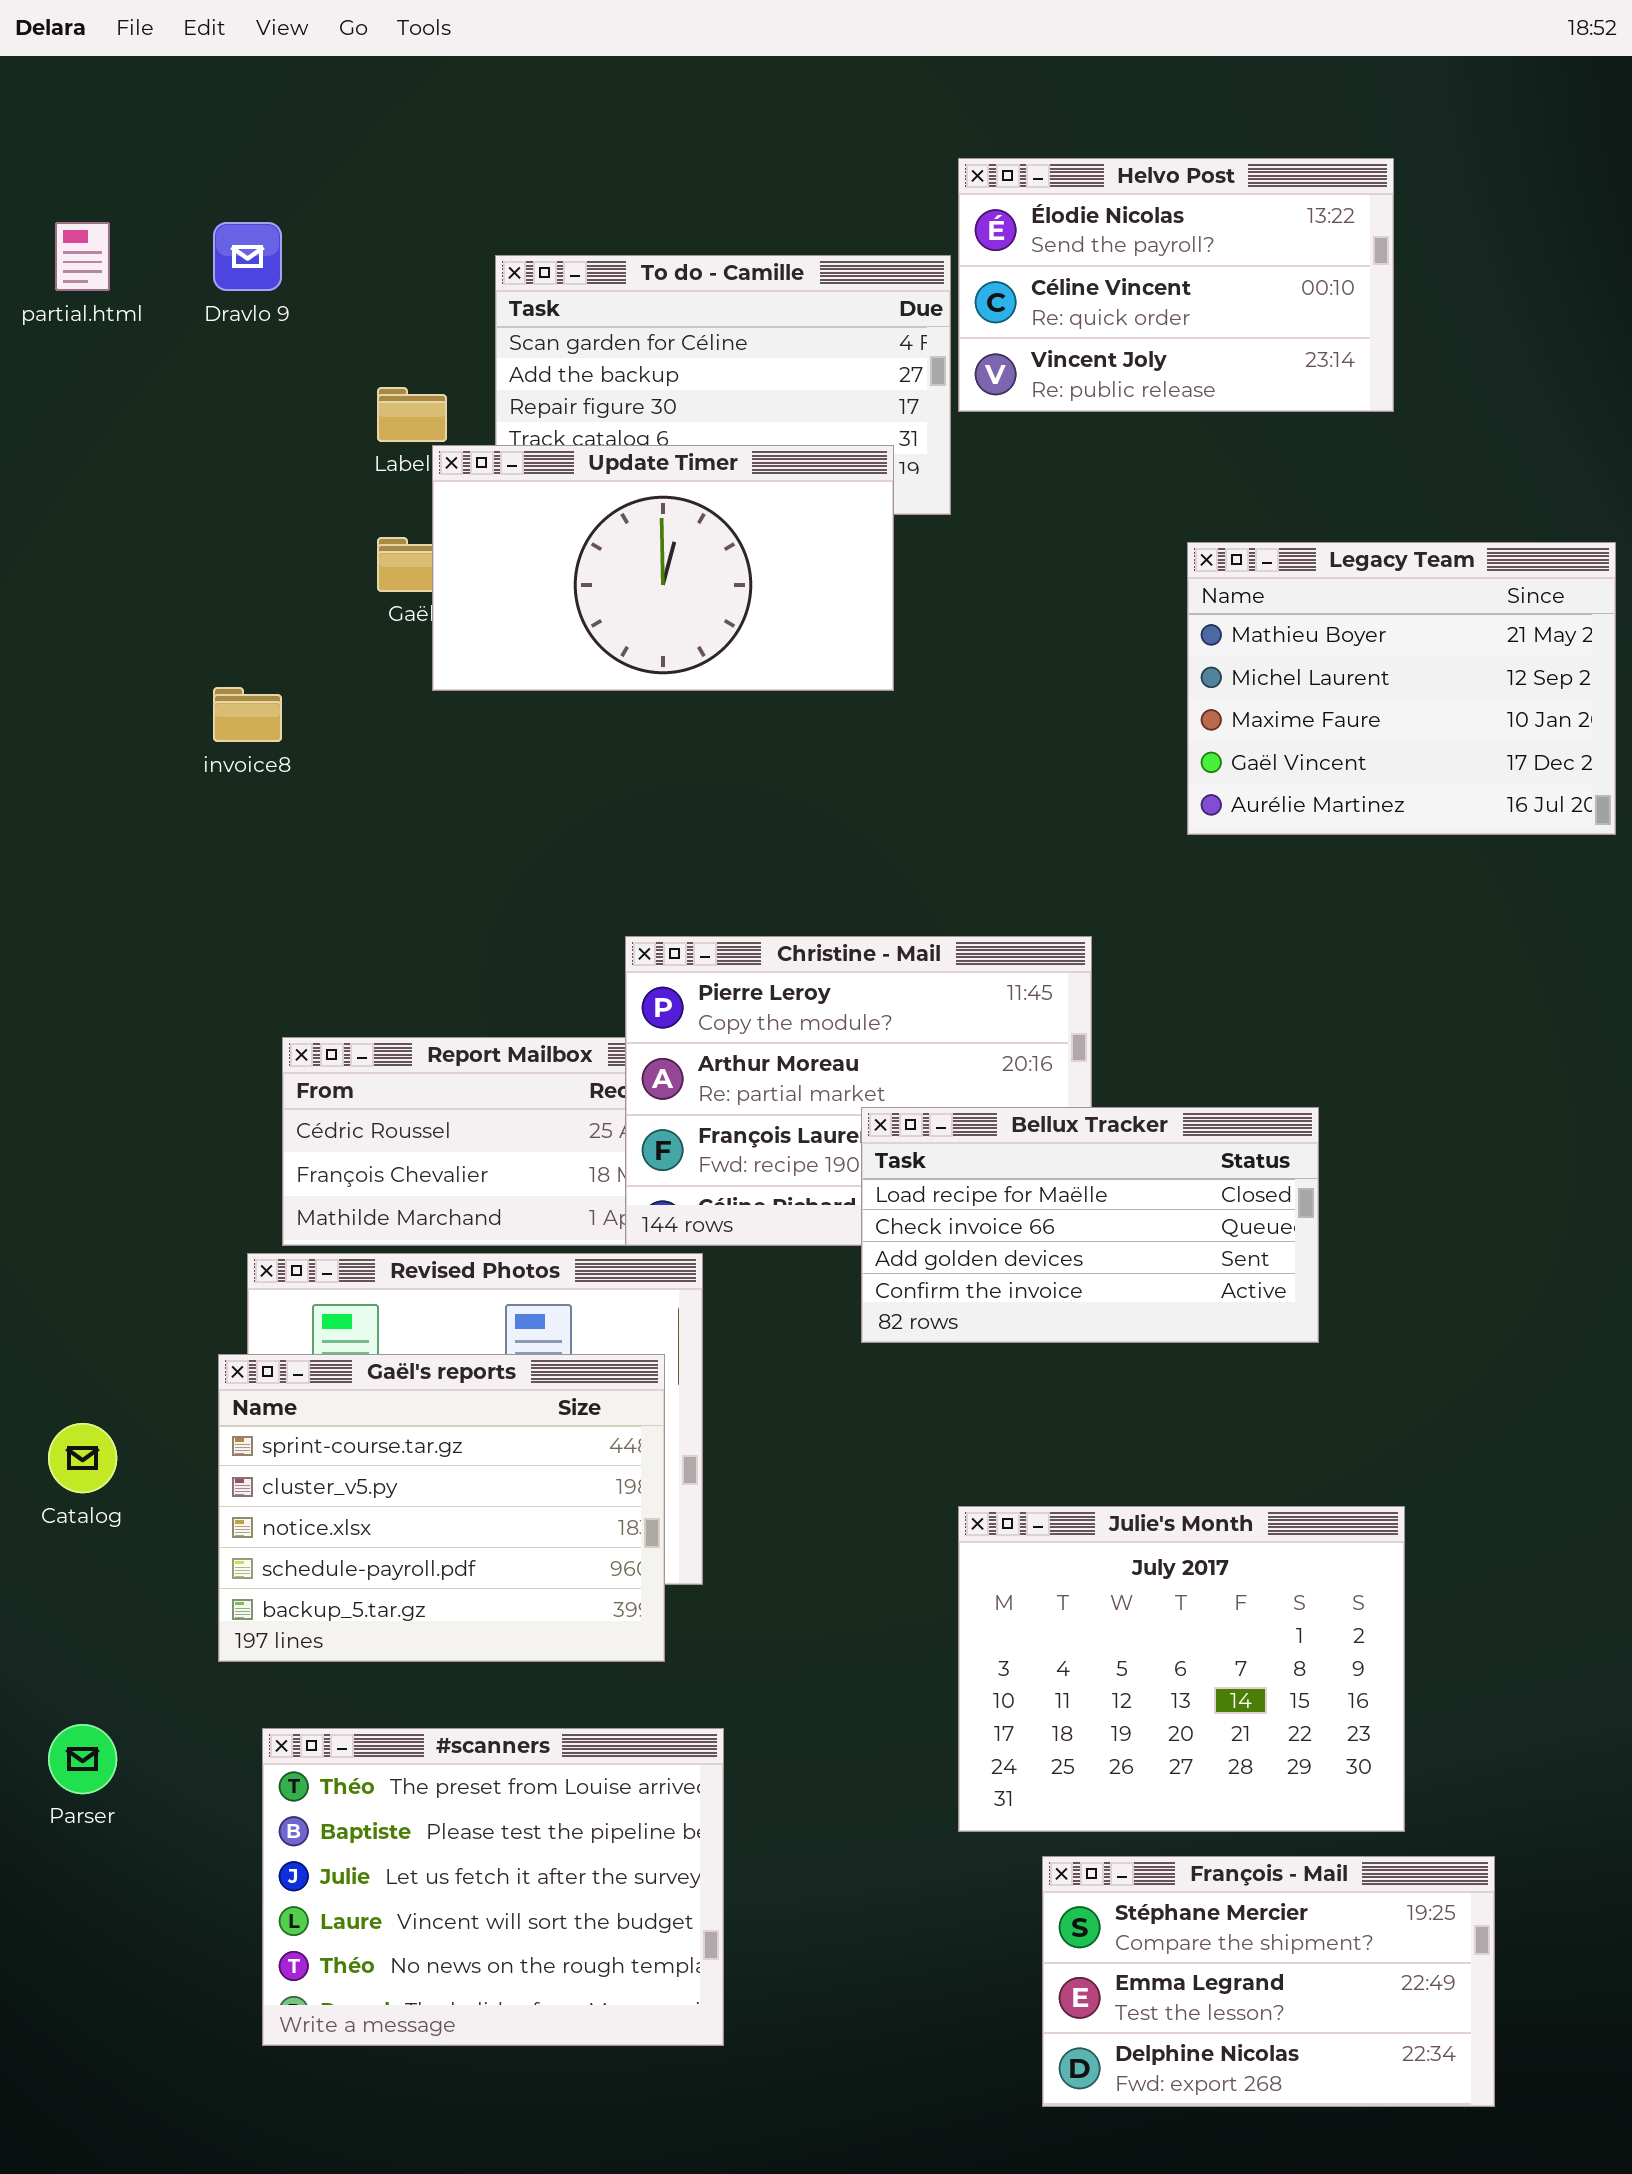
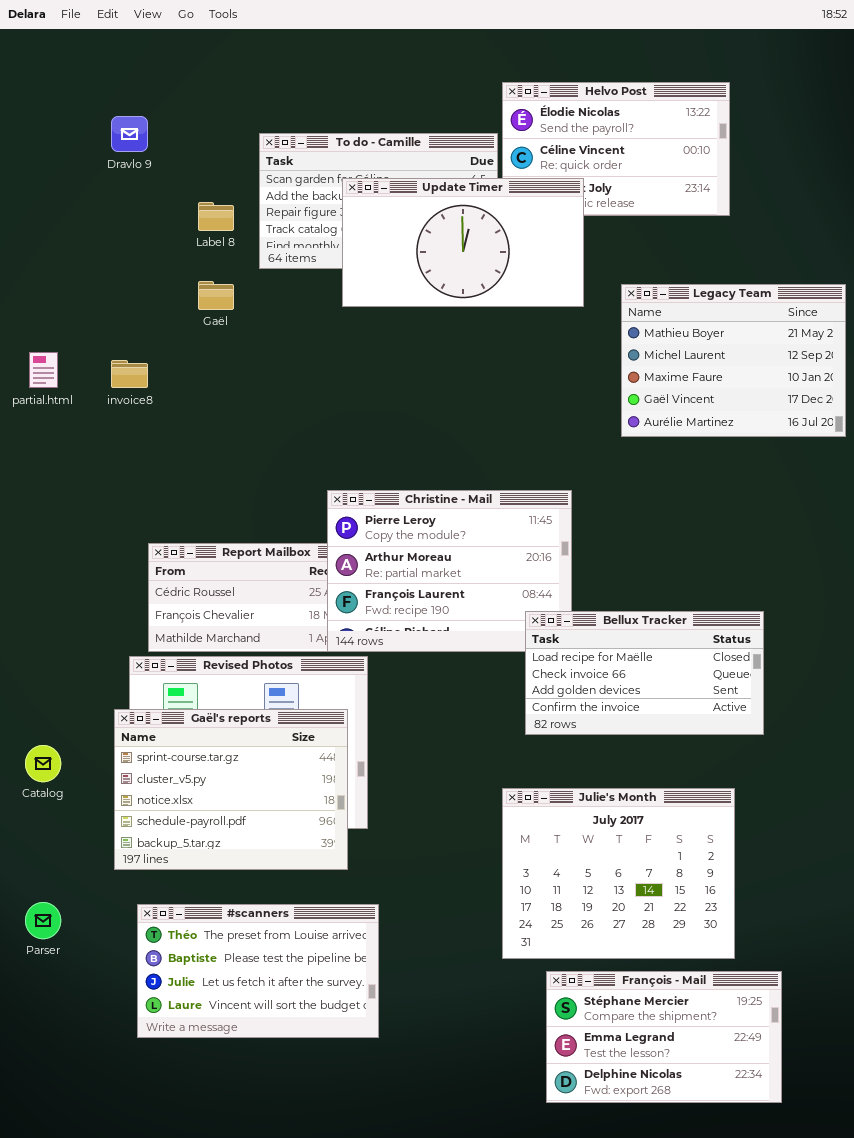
partial.html: [55,222,110,291] -> [29,352,58,388], moved
Update Timer: [432,445,894,691] -> [342,178,584,307], moved
Bellux Tracker: [861,1107,1319,1343] -> [525,611,764,735], moved
#scanners: [262,1728,724,2046] -> [137,904,379,1038], resized

